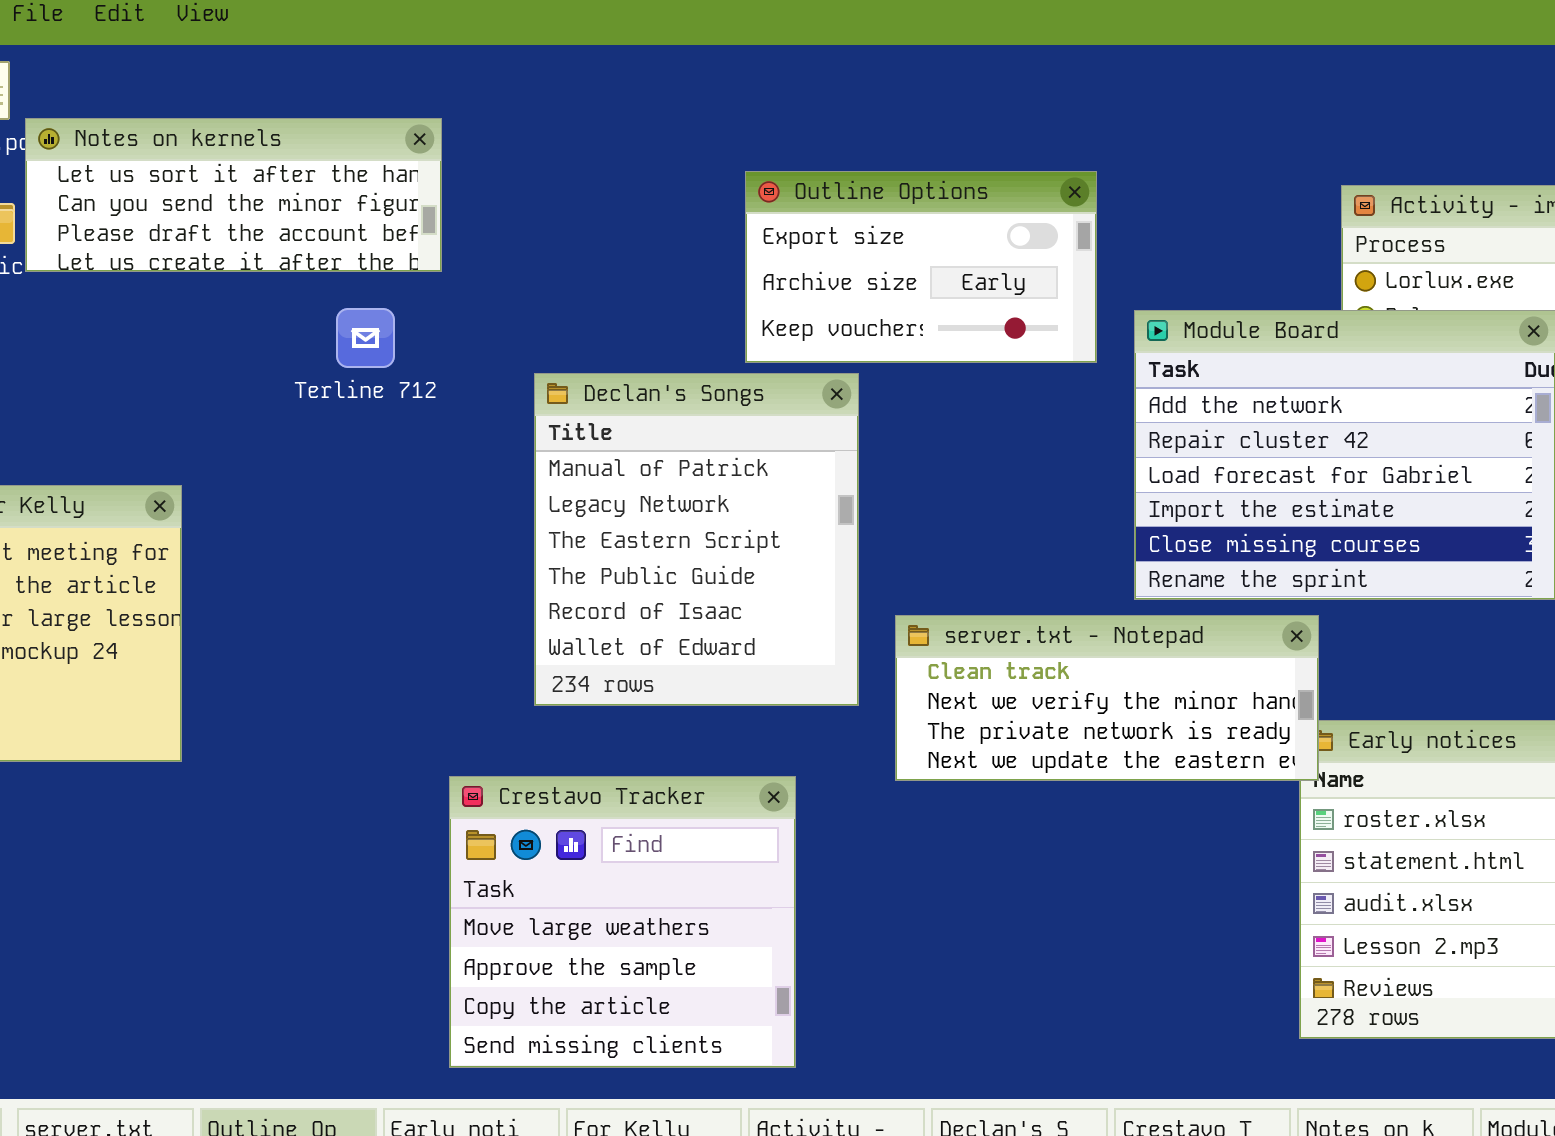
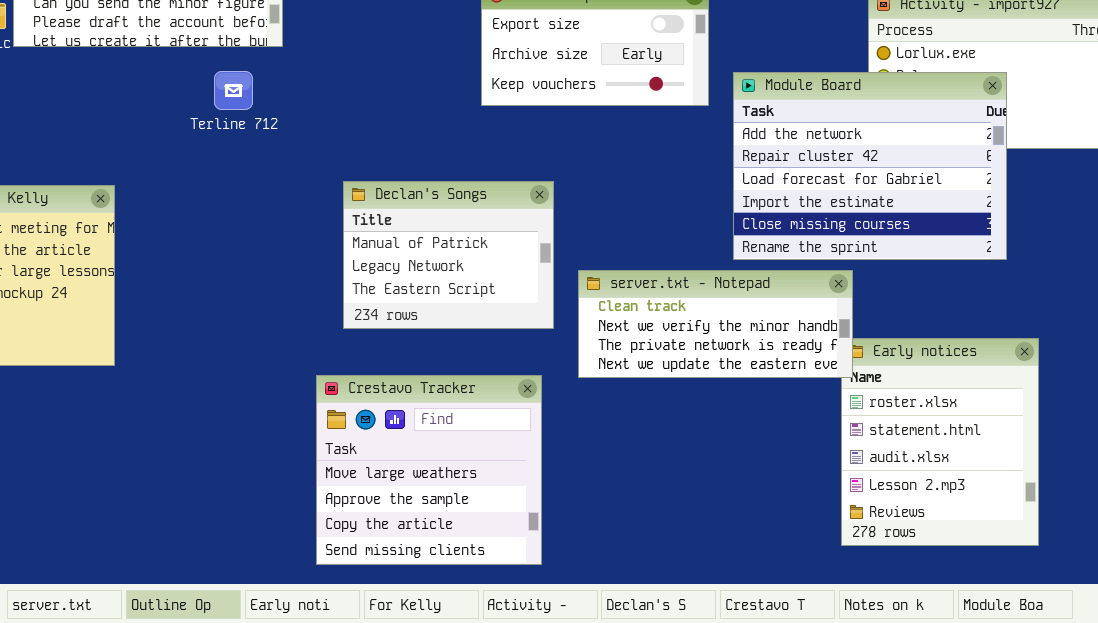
Declan's Songs: [534,373,859,706] -> [343,181,554,329], resized
Crestavo Tracker: [449,776,796,1068] -> [316,375,542,565], moved

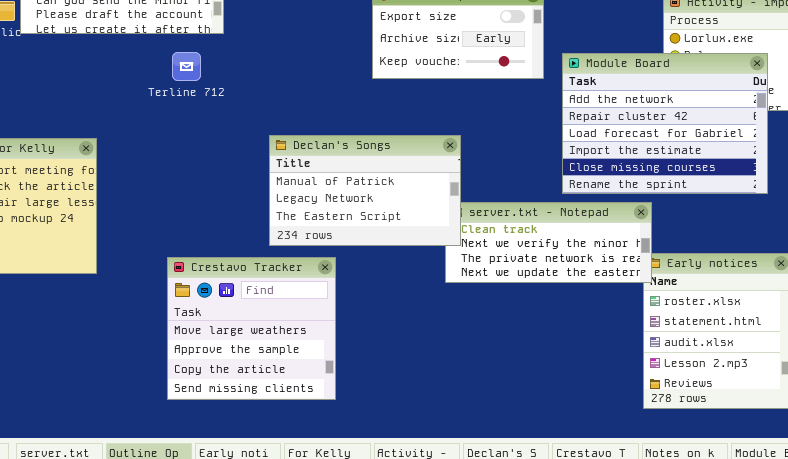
Declan's Songs: [343,181,554,329] -> [269,135,461,246], resized
Crestavo Tracker: [316,375,542,565] -> [167,257,336,400], moved

